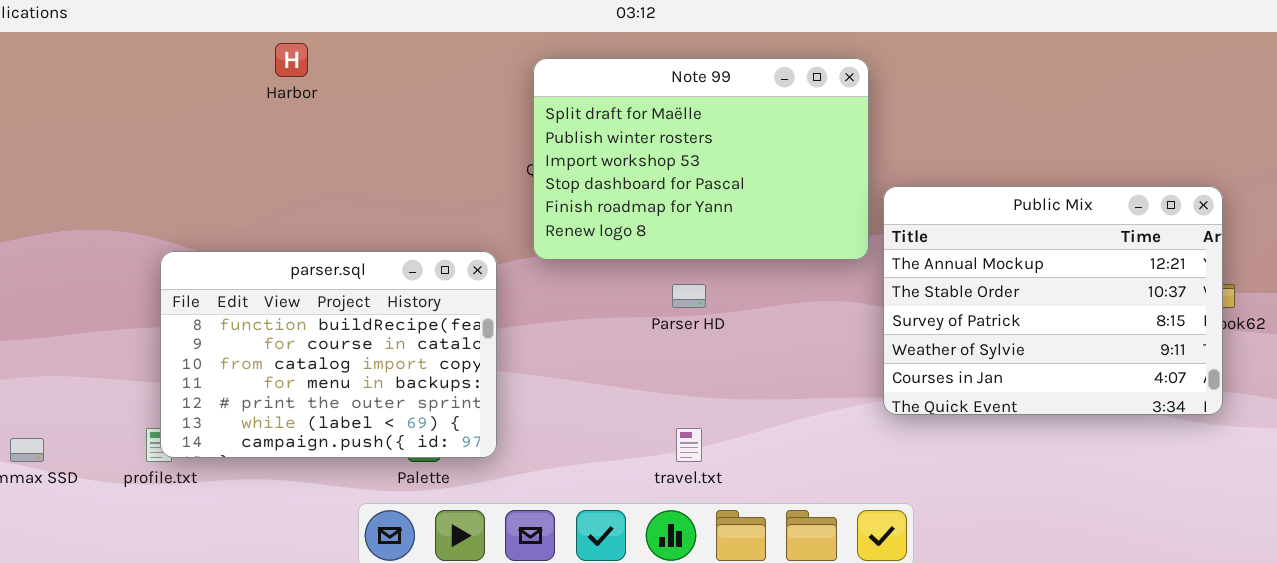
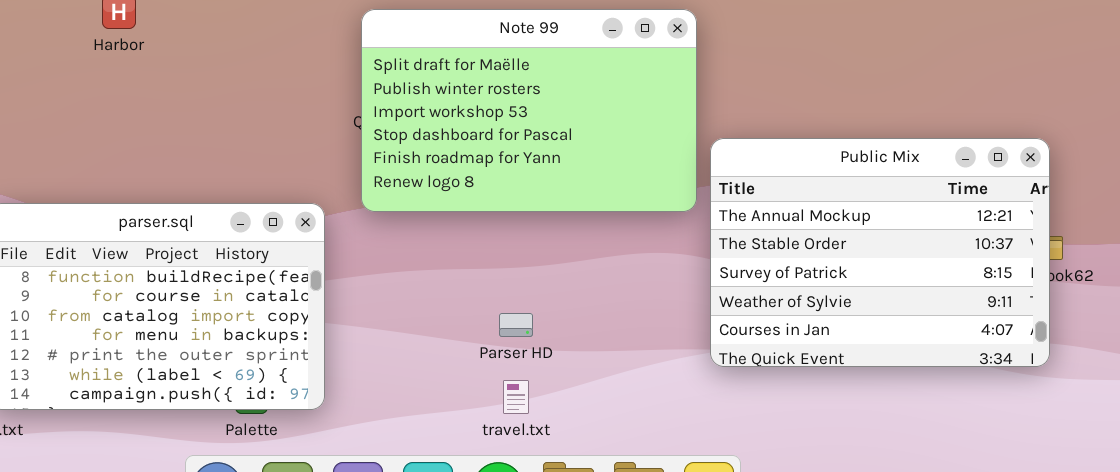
Parser HD: [672,284,706,308] -> [499,313,533,337], moved

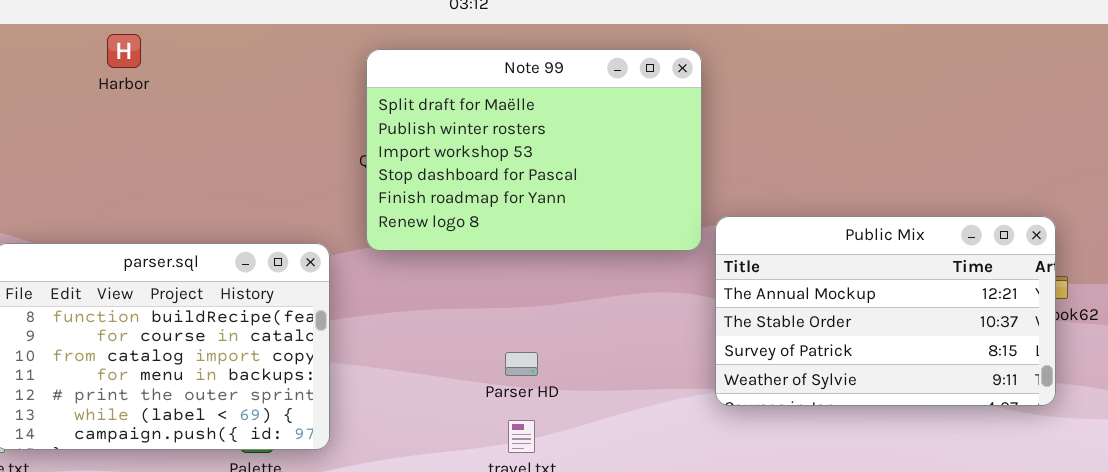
Public Mix: [710,138,1050,367] -> [715,216,1056,406], resized

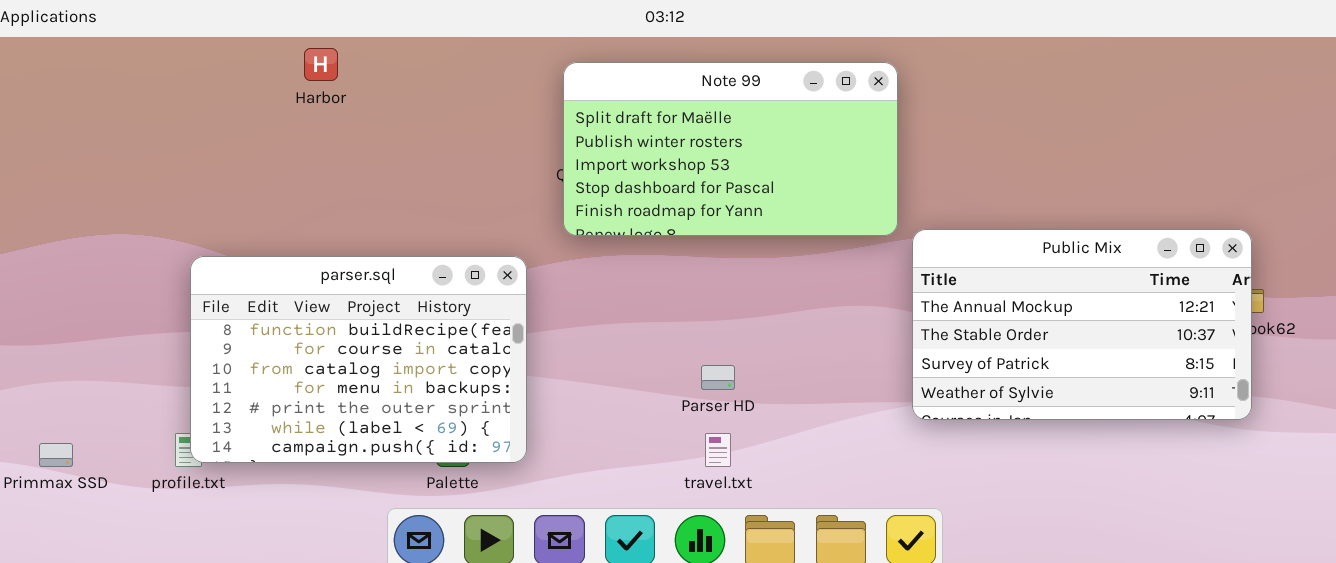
Note 99: [366,49,702,251] -> [563,62,898,236], resized

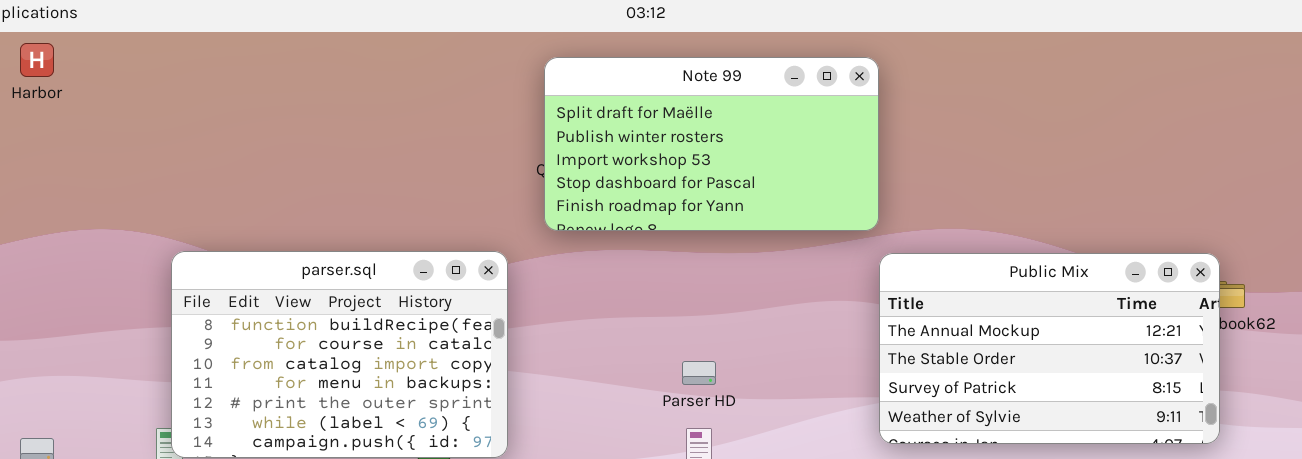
Harbor: [304,48,338,81] -> [20,43,54,77], moved
Public Mix: [912,229,1252,420] -> [879,253,1220,444], moved

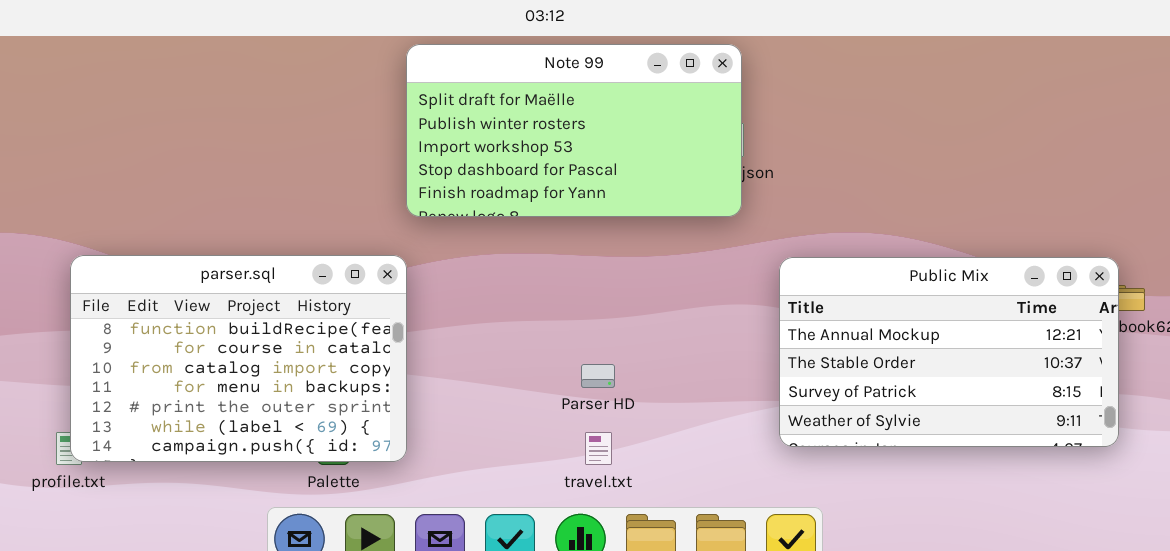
Note 99: [544,57,879,231] -> [406,44,742,217], moved

